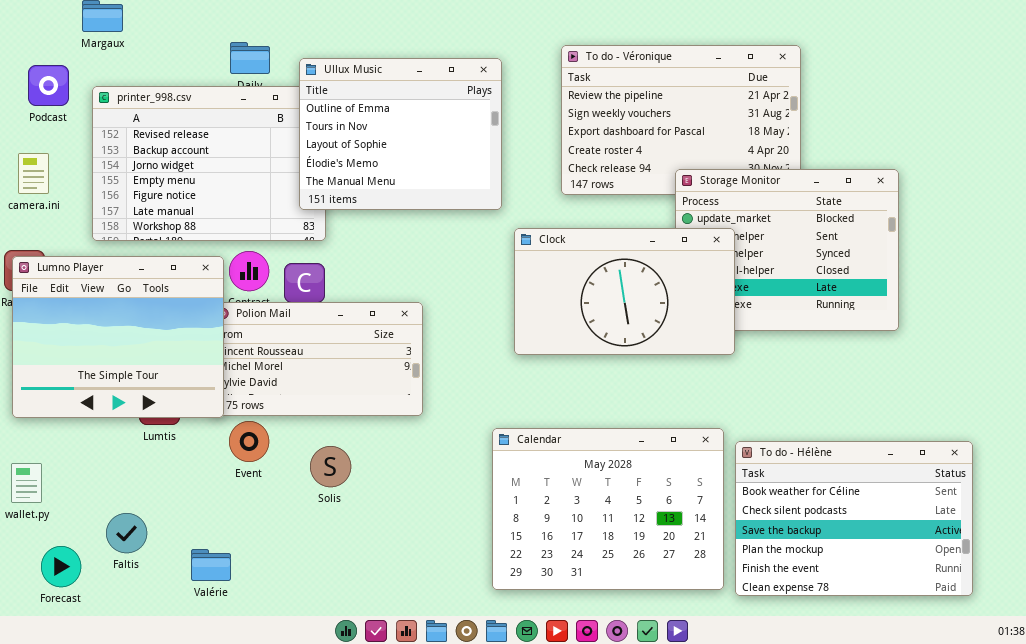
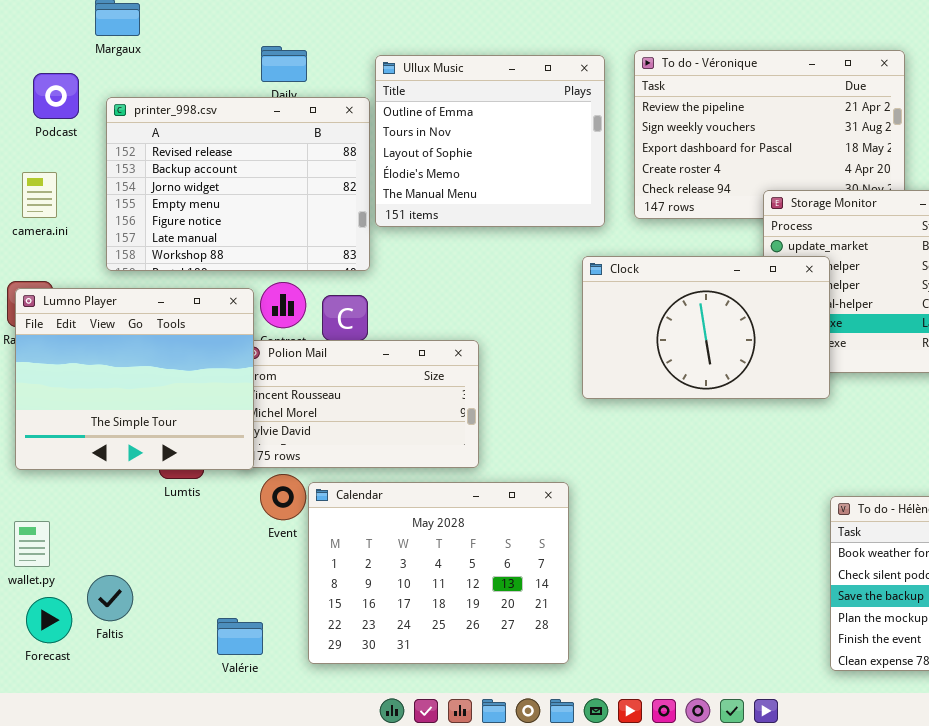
Ullux Music: [299,58,502,210] -> [375,55,605,227], moved
Calendar: [492,428,724,590] -> [308,482,569,664], moved
Faltis: [106,513,147,553] -> [87,575,133,621], moved
Forecast: [41,546,81,587] -> [26,597,72,643], moved

